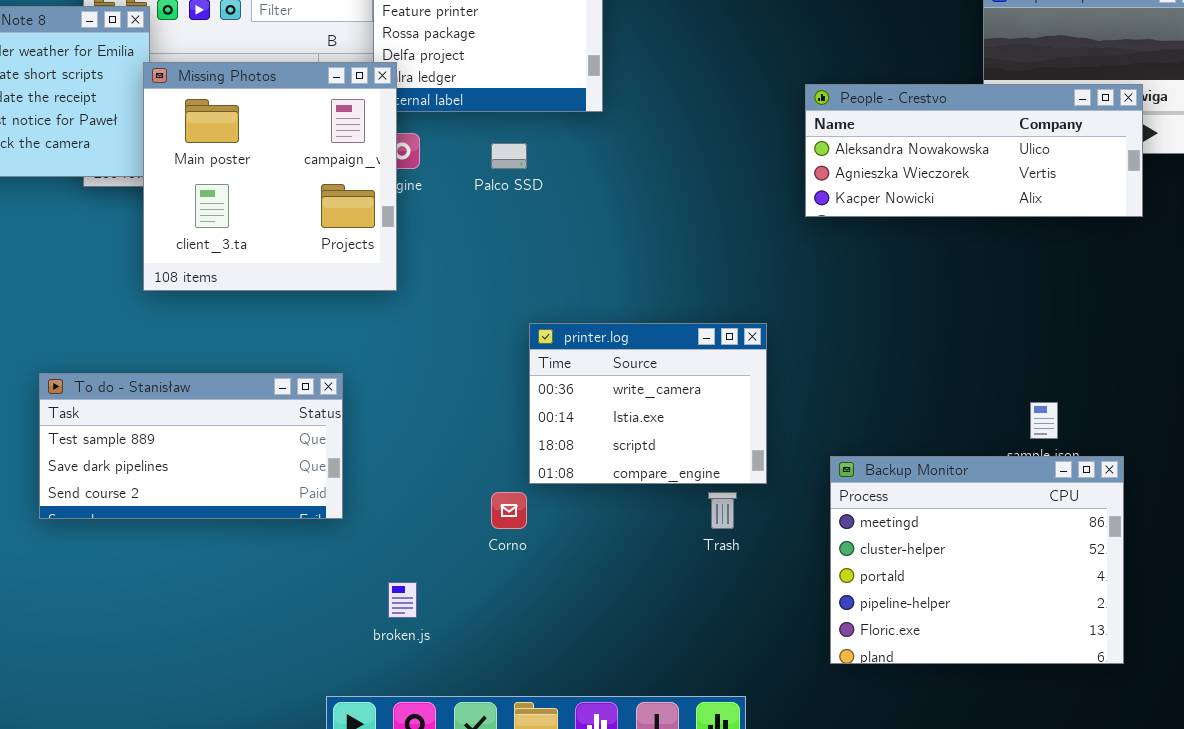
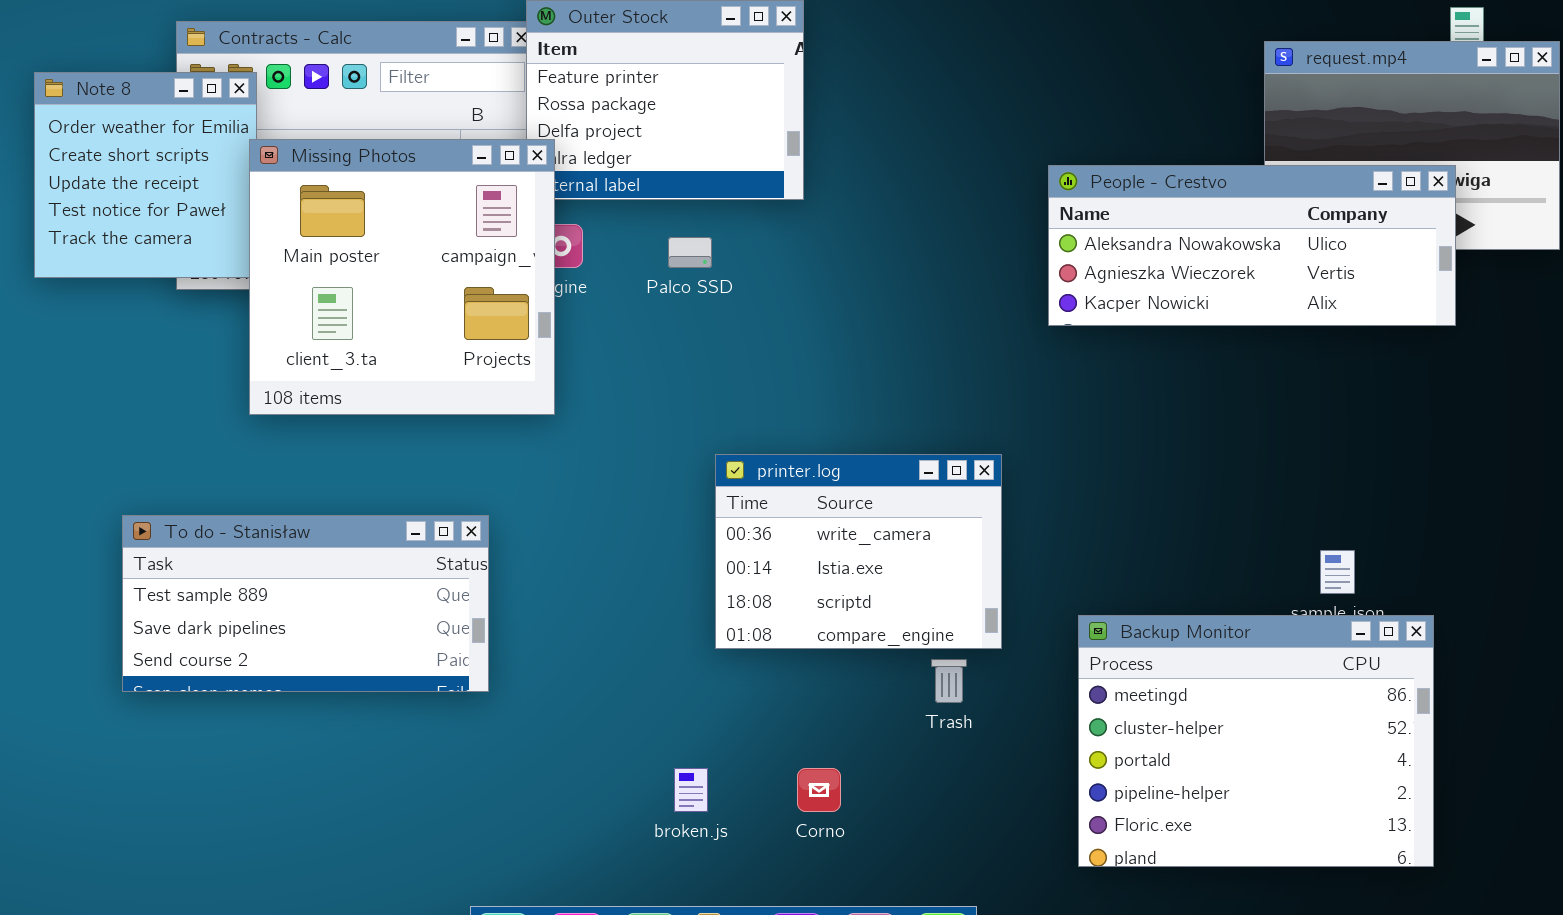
Corno: [491,492,527,529] -> [797,768,841,812], moved
broken.js: [388,582,417,618] -> [674,768,708,812], moved

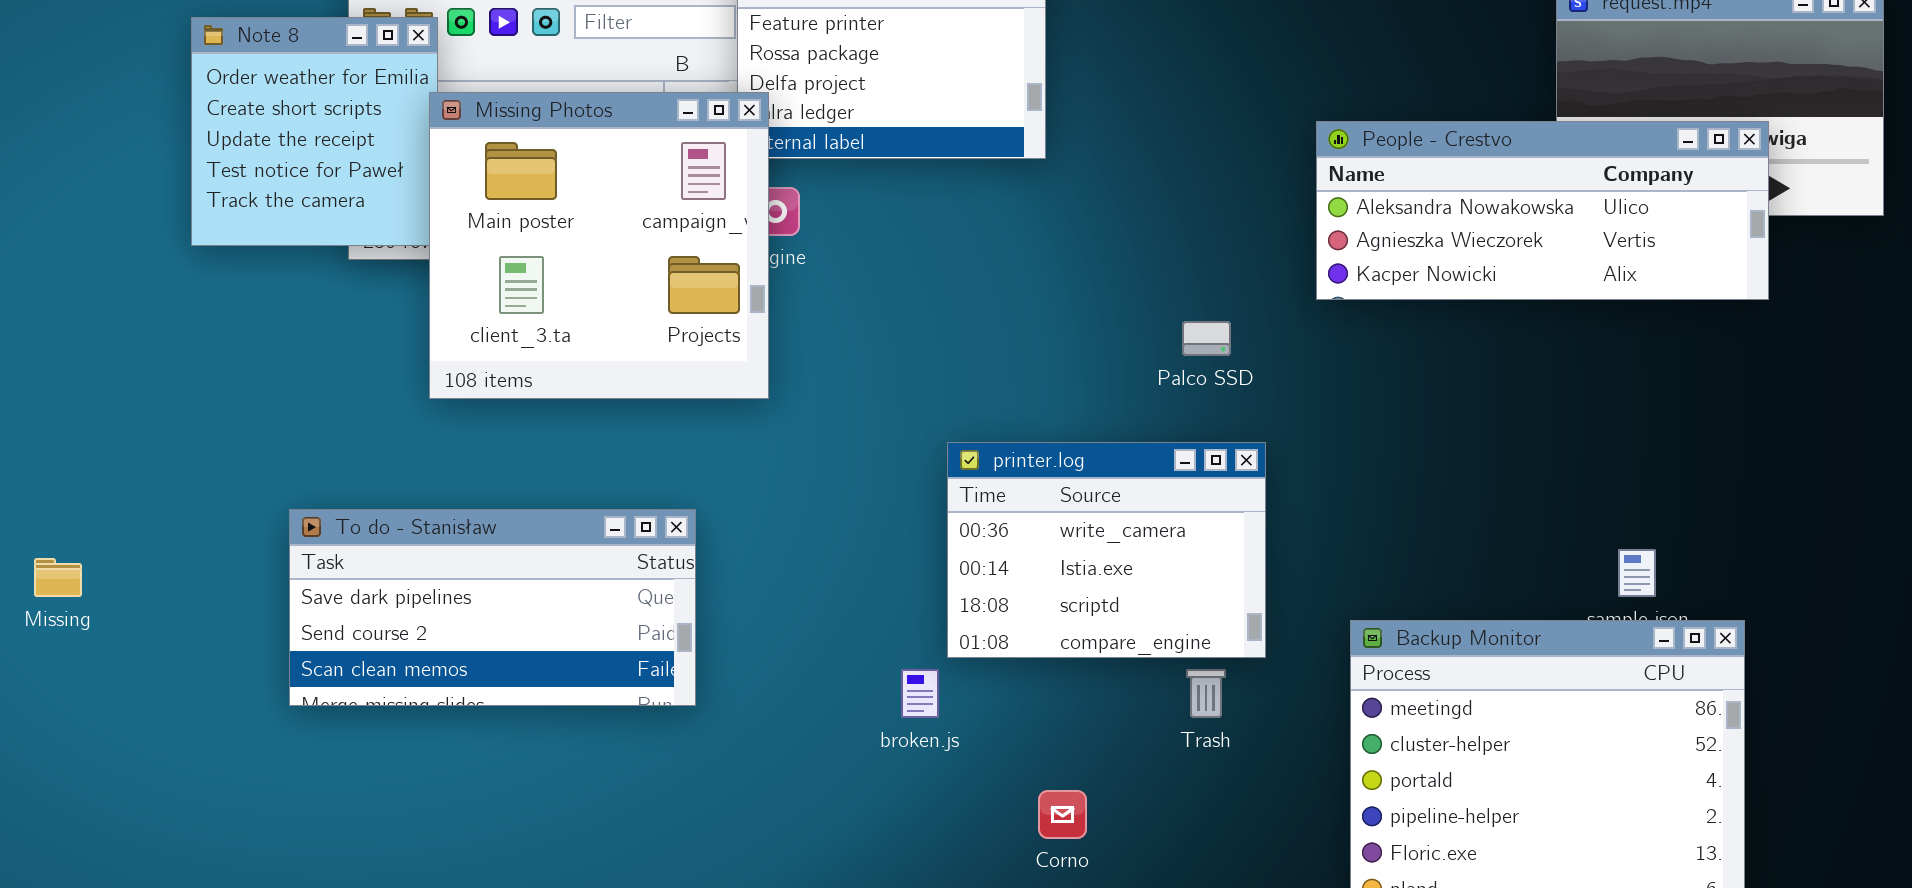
Palco SSD: [668,237,712,268] -> [1182,321,1231,356], moved
To do - Stanisław: [122,515,489,692] -> [289,509,696,706], scrolled down 1 row
broken.js: [674,768,708,812] -> [901,669,939,718], moved

